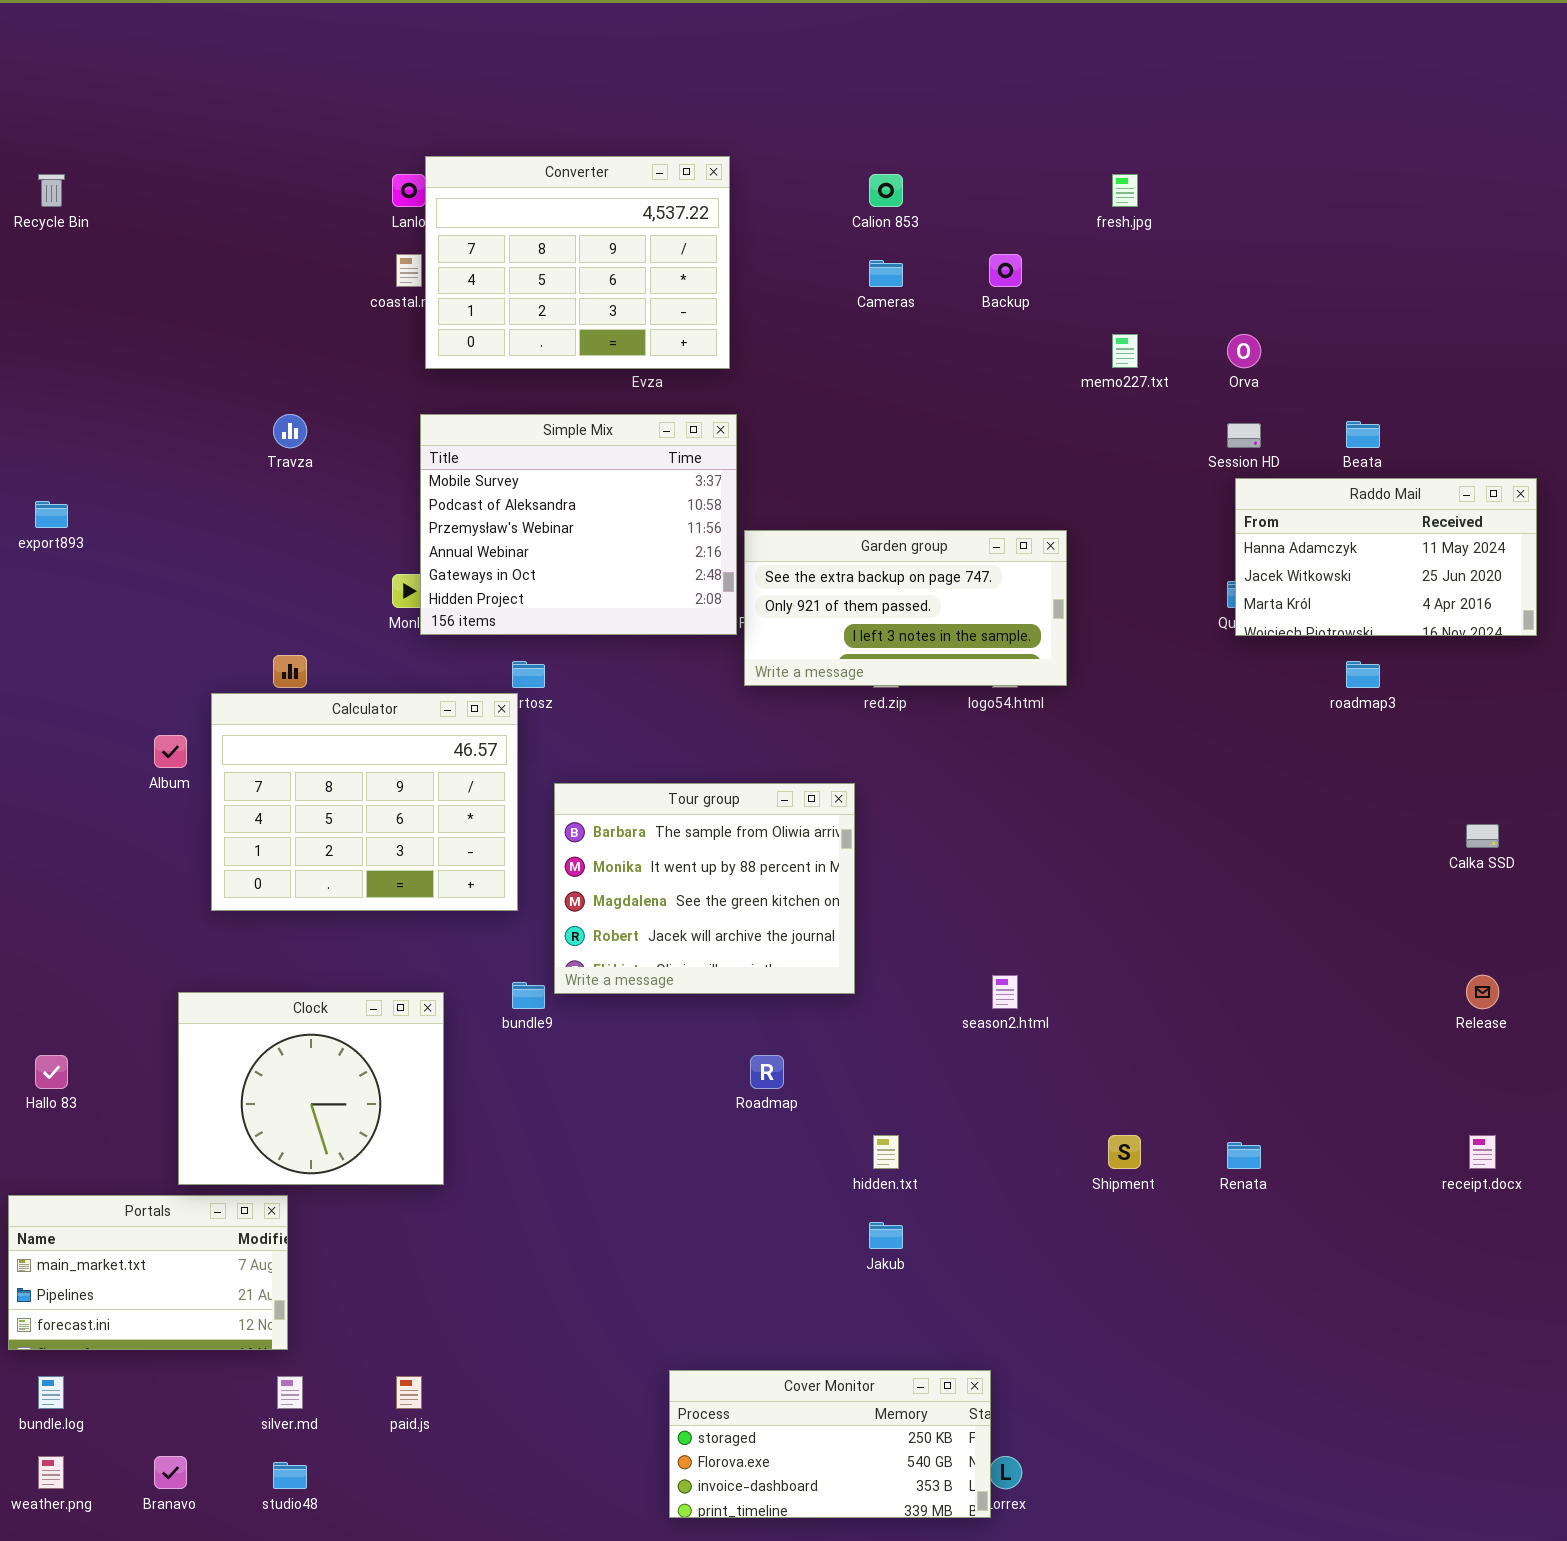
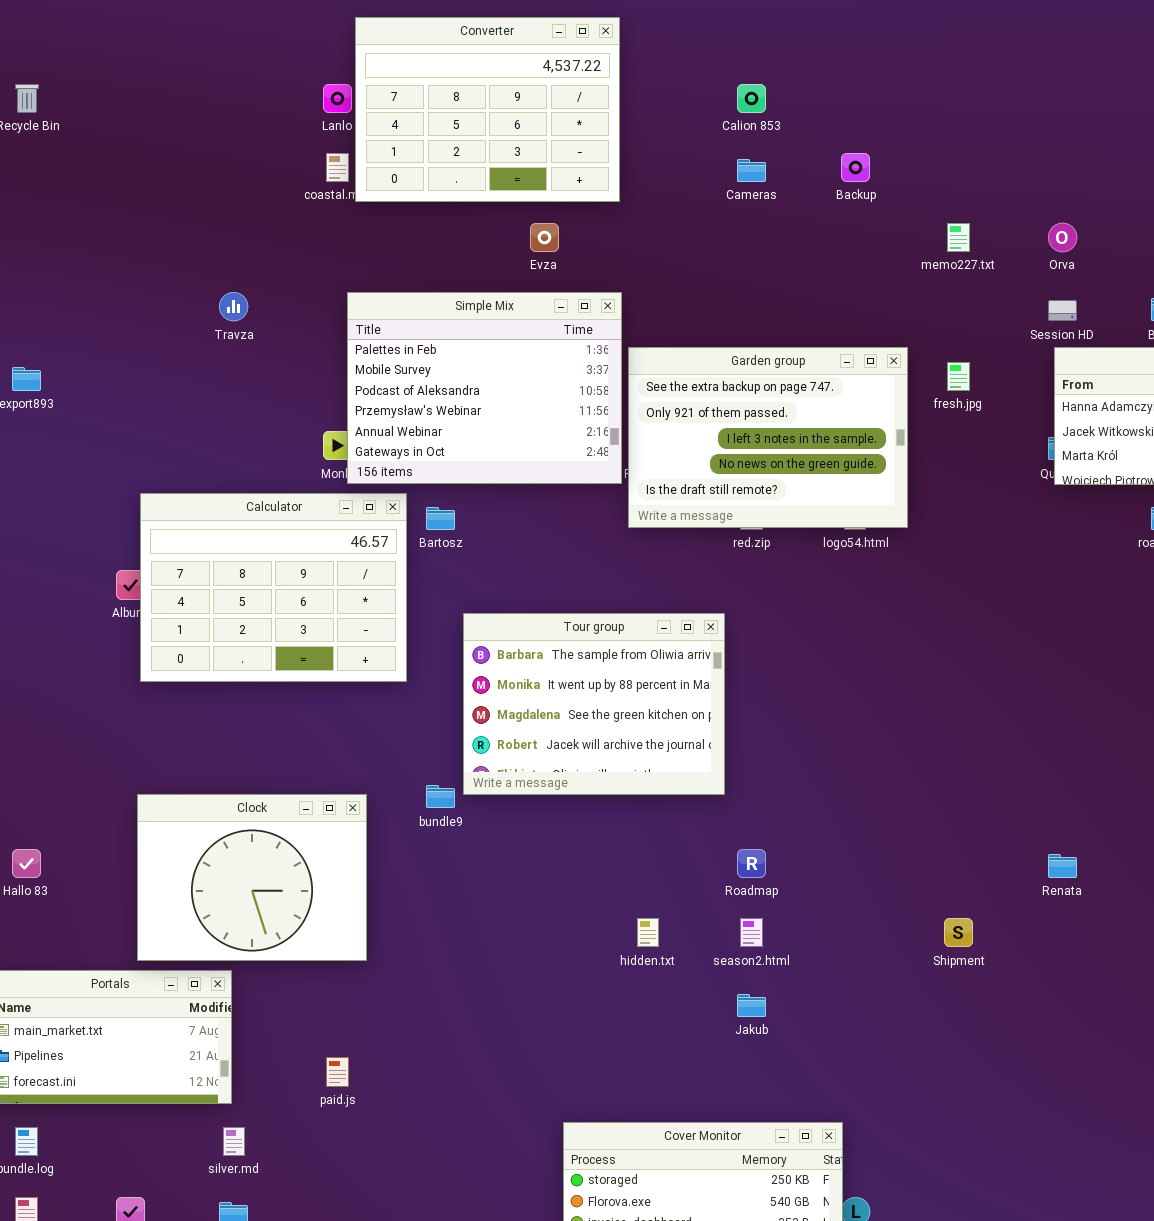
Converter: [425,156,730,369] -> [355,17,620,202], moved
fresh.jpg: [1112,174,1138,207] -> [947,362,970,391], moved
Simple Mix: [420,414,737,635] -> [347,292,622,484], scrolled up 1 row
Garden group: [744,530,1067,686] -> [628,347,908,528], resized
Calculator: [211,693,518,911] -> [140,493,407,682], moved
season2.html: [992,975,1018,1009] -> [740,918,763,947], moved
Roadmap: [750,1055,784,1089] -> [737,849,766,878], moved
hidden.txt: [873,1135,899,1169] -> [637,918,659,947], moved
Renata: [1227,1142,1261,1169] -> [1048,854,1077,878], moved
paid.js: [396,1376,422,1409] -> [326,1057,349,1087], moved

